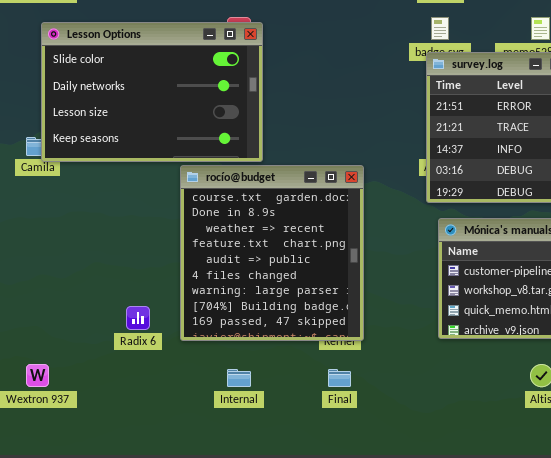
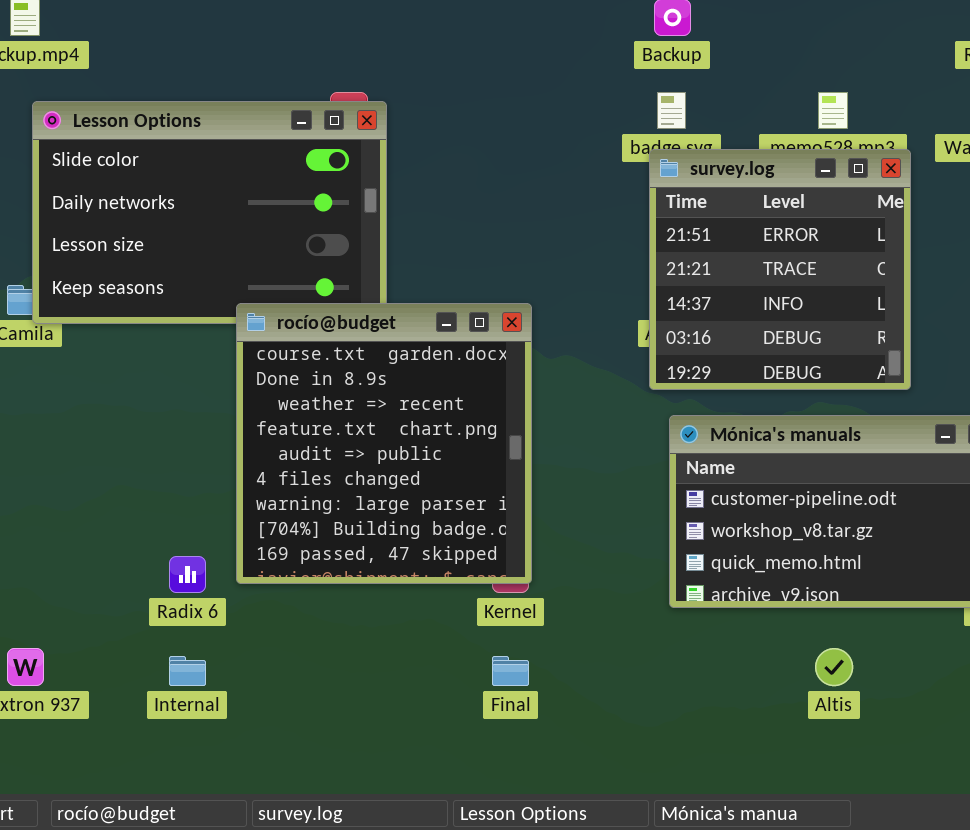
rocío@budget: [180,165,364,341] -> [236,303,532,584], moved
Internal: [227,369,251,387] -> [169,656,206,686], moved

